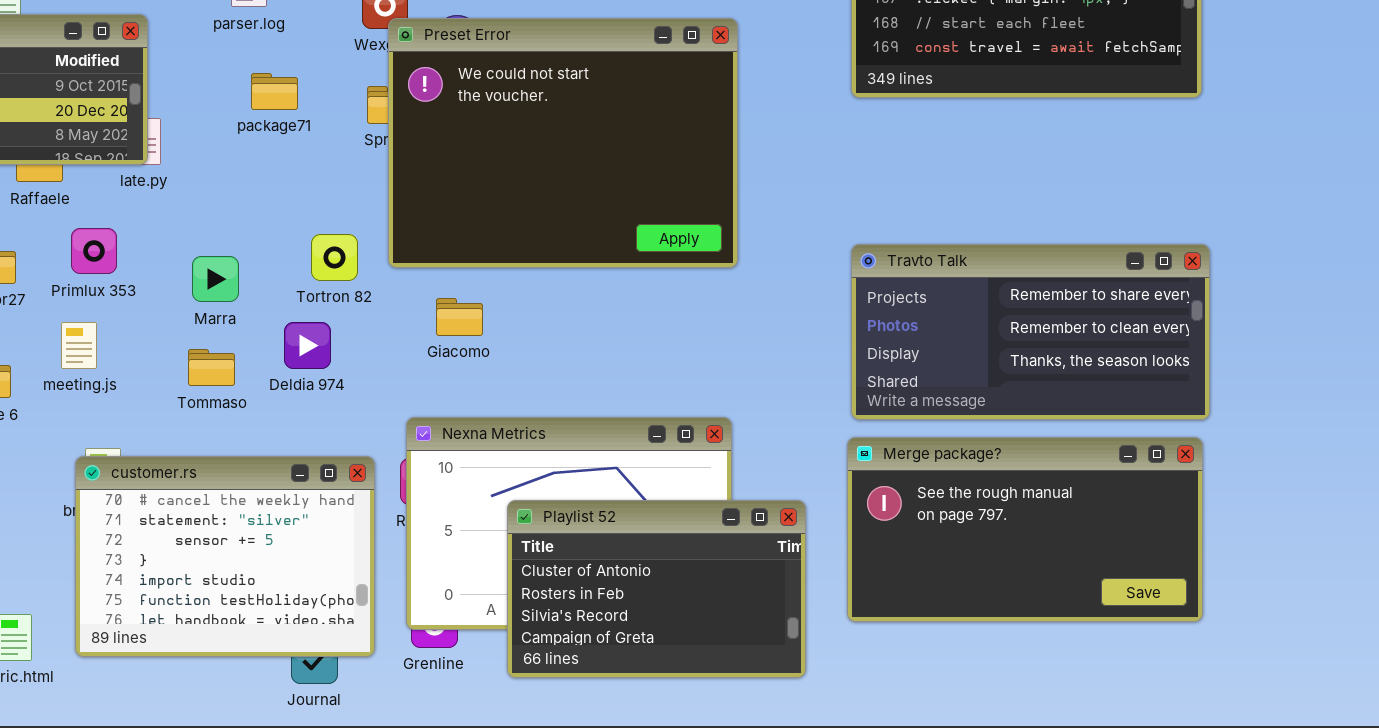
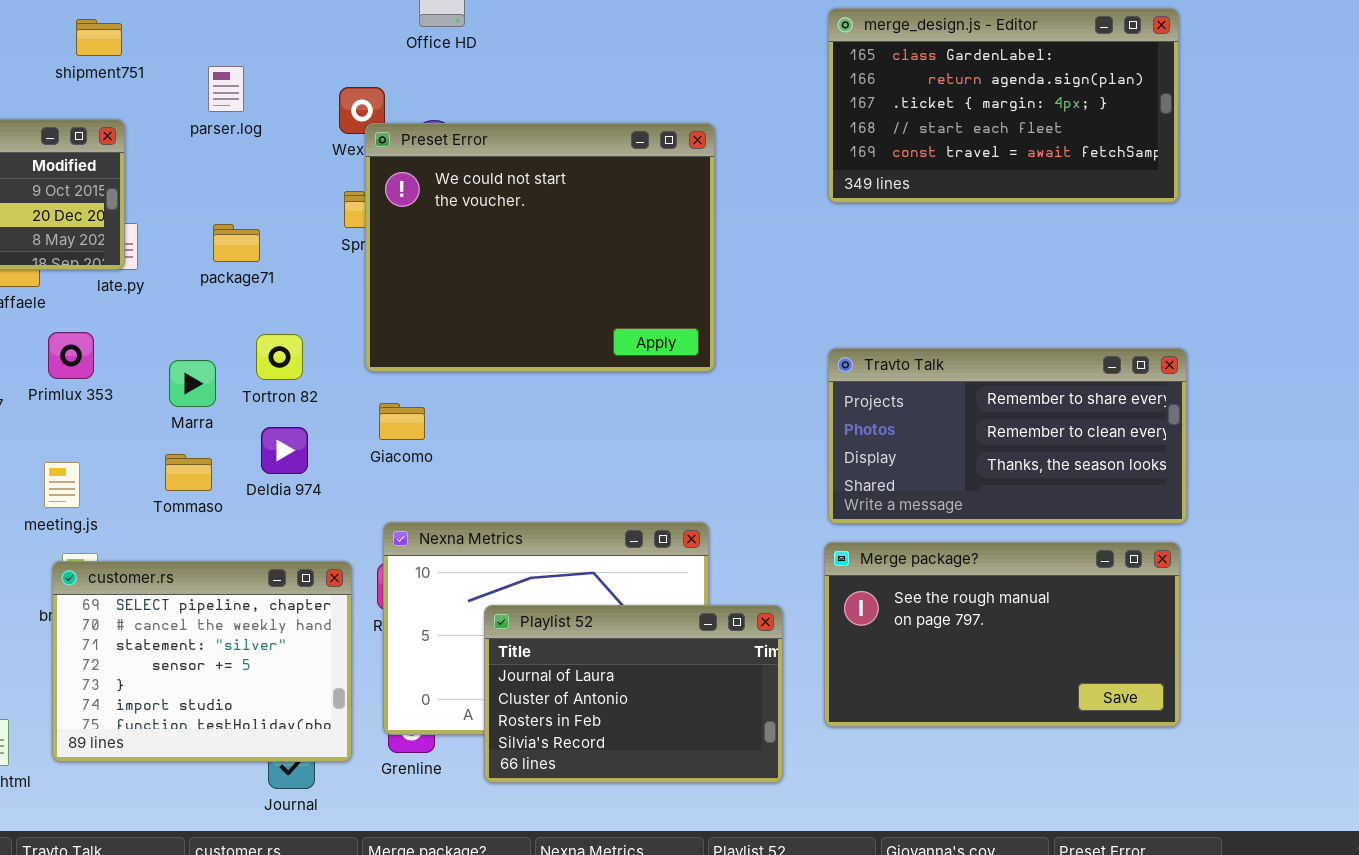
package71: [251,73,298,110] -> [213,224,260,262], moved
Tortron 82: [311,234,358,281] -> [256,334,303,380], moved
Giacomo: [436,298,483,336] -> [379,403,425,440], moved
meeting.js: [61,322,97,369] -> [44,462,80,508], moved
customer.rs: [75,456,375,657] -> [52,561,352,762], scrolled up 1 row
Playlist 52: [507,500,806,678] -> [484,605,783,783], scrolled up 1 row

